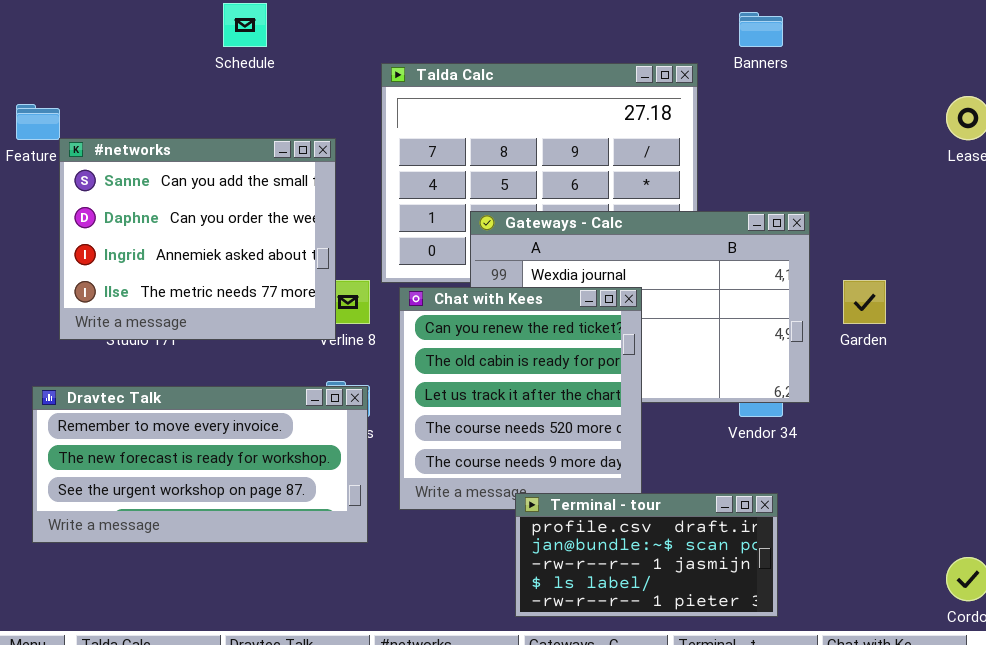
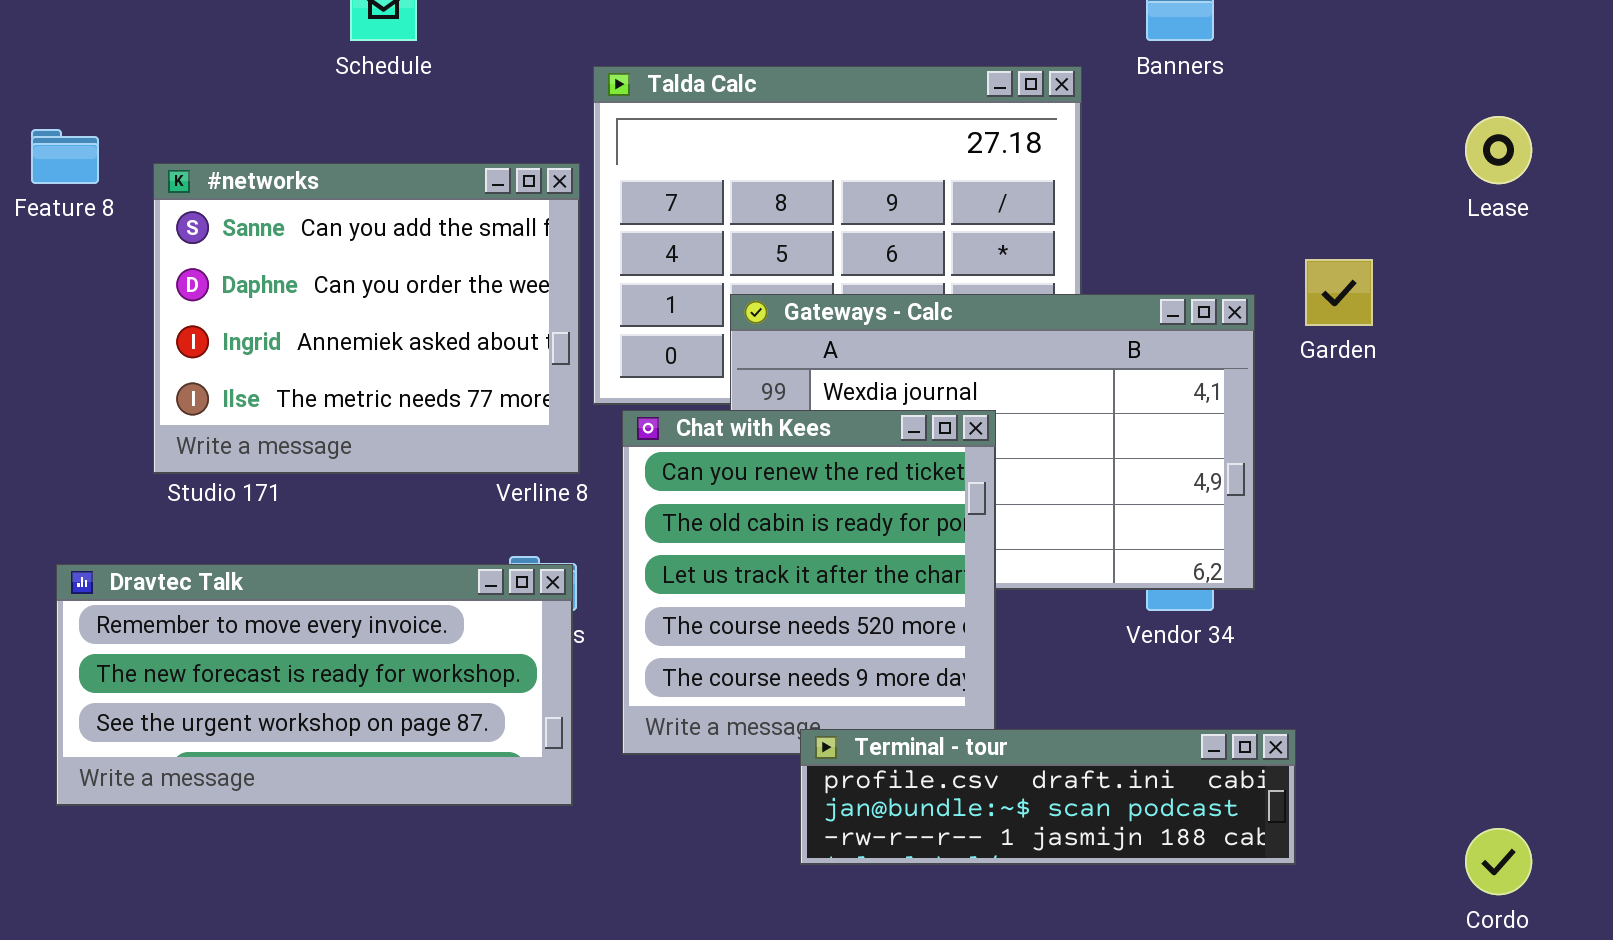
#networks: [59,138,336,340] -> [153,163,580,474], moved
Garden: [843,280,886,324] -> [1305,259,1373,326], moved
Terminal - tour: [515,493,778,617] -> [800,729,1296,865], resized

